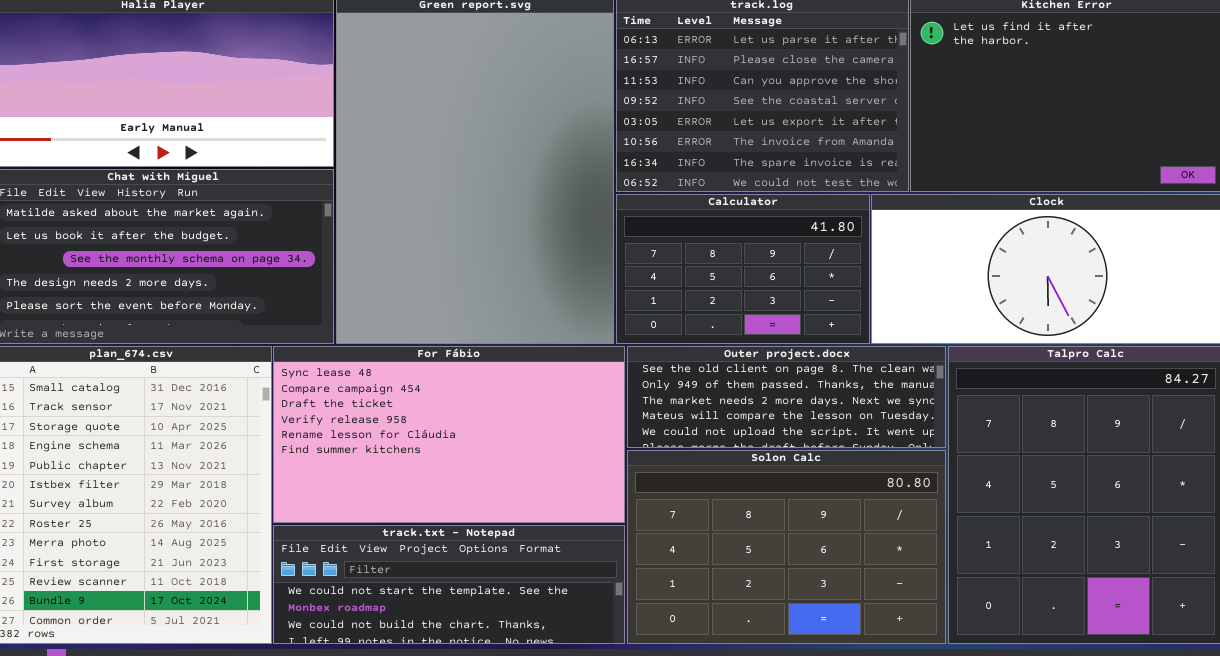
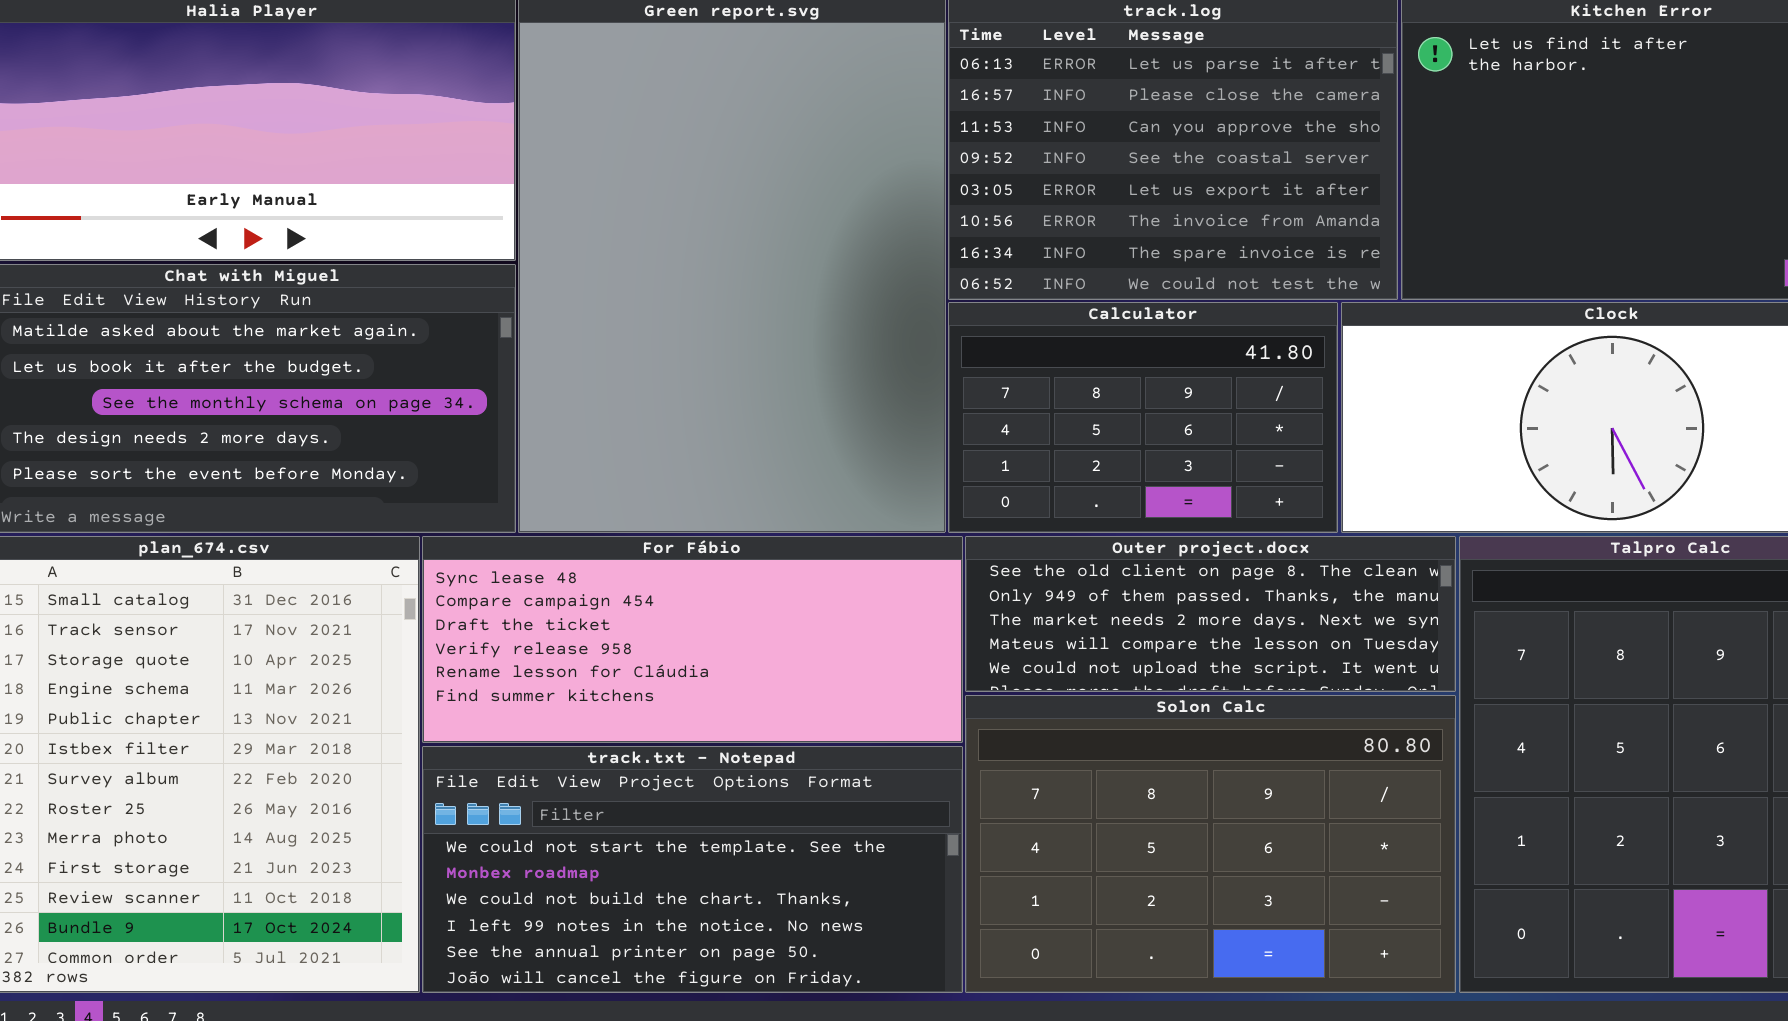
For Fábio: [273,346,625,523] -> [422,536,963,743], resized
track.txt - Notepad: [273,525,625,644] -> [422,746,963,993], resized

